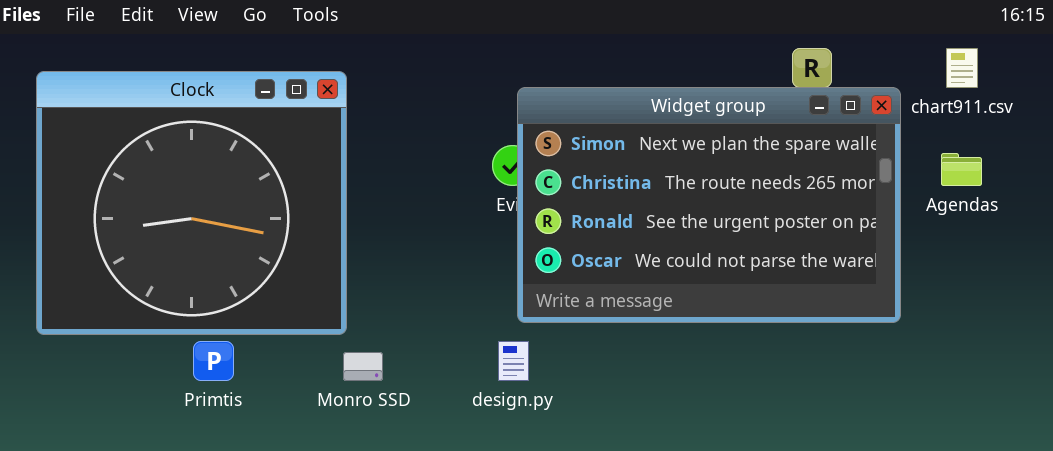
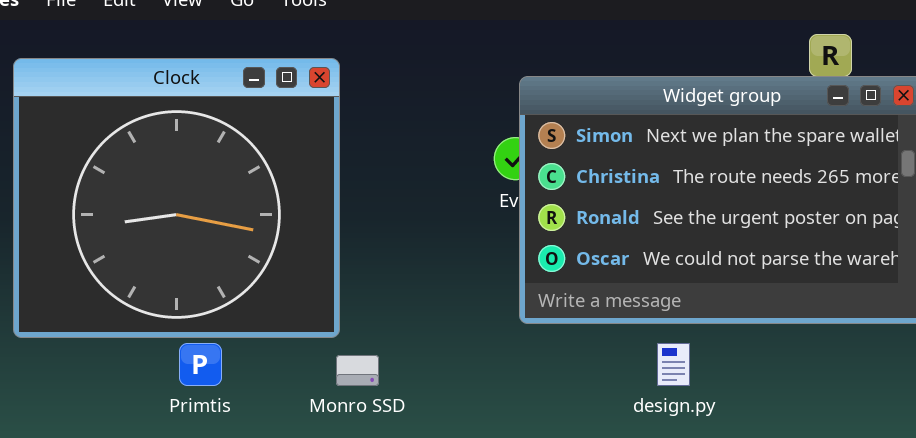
design.py: [498,341,529,381] -> [657,343,690,386], moved

